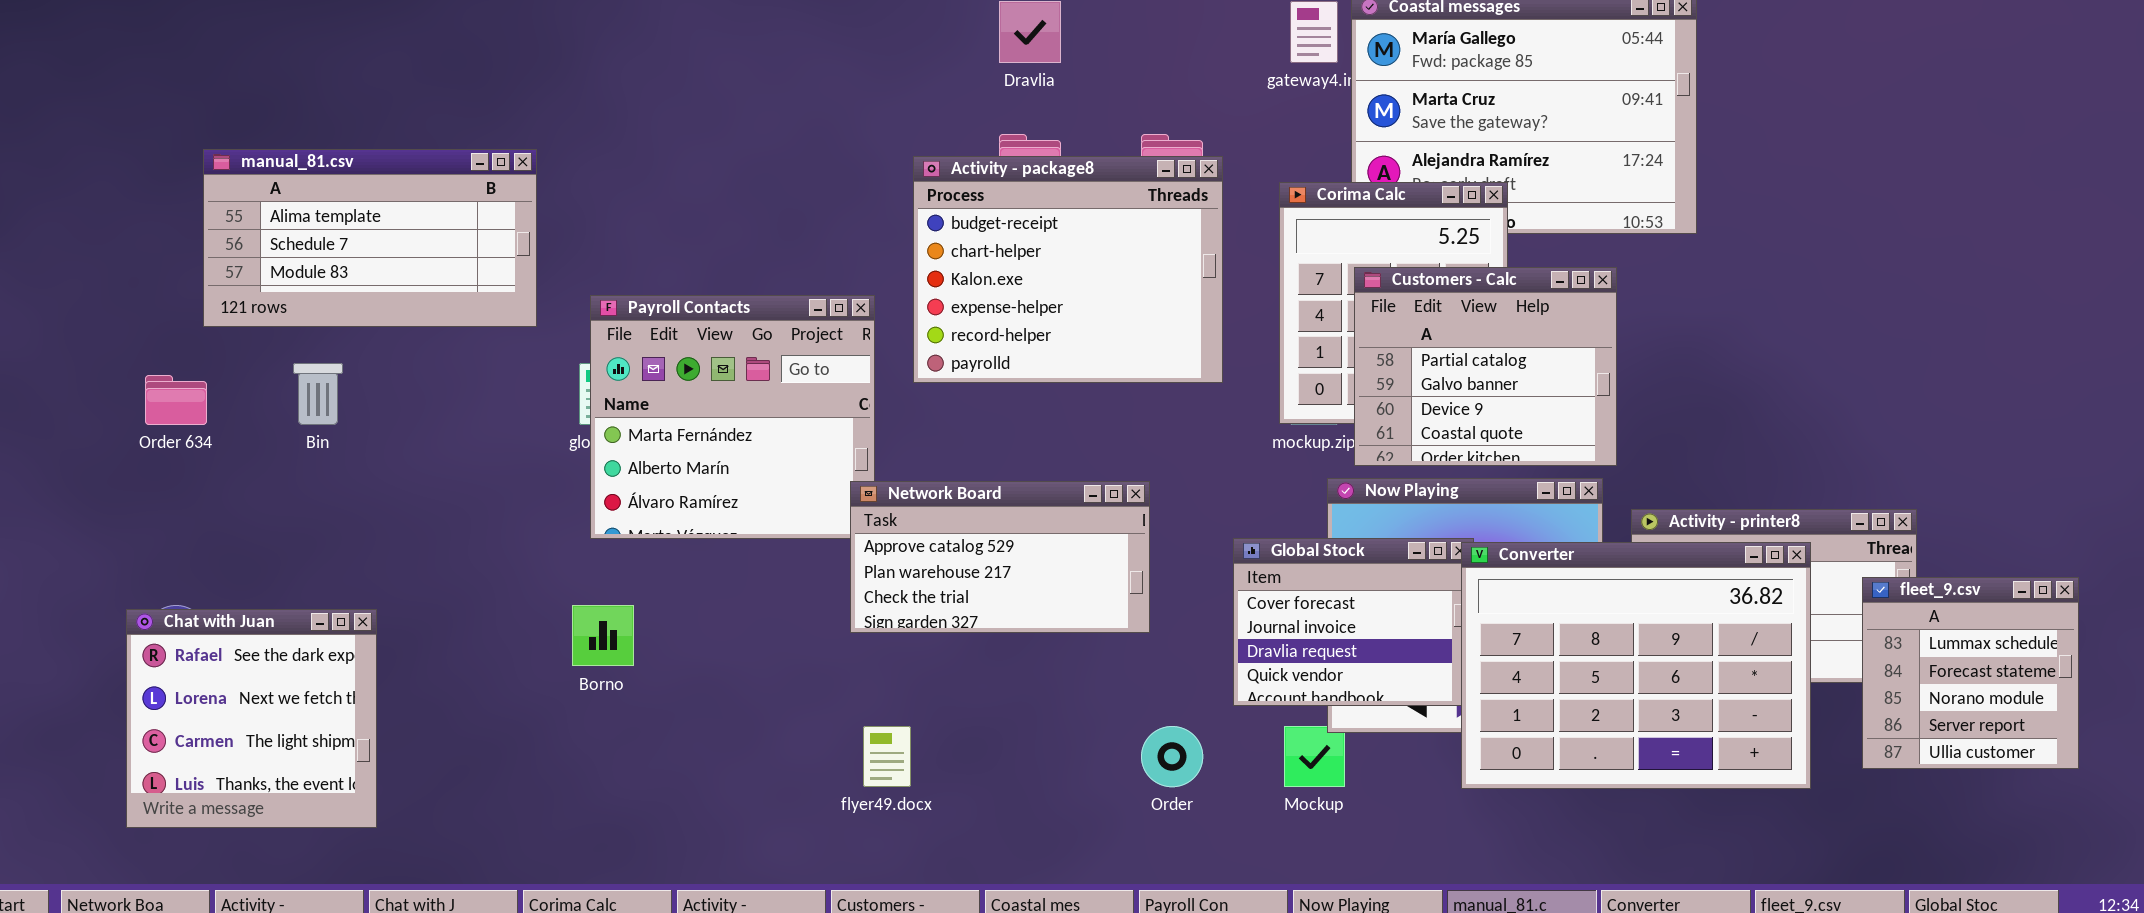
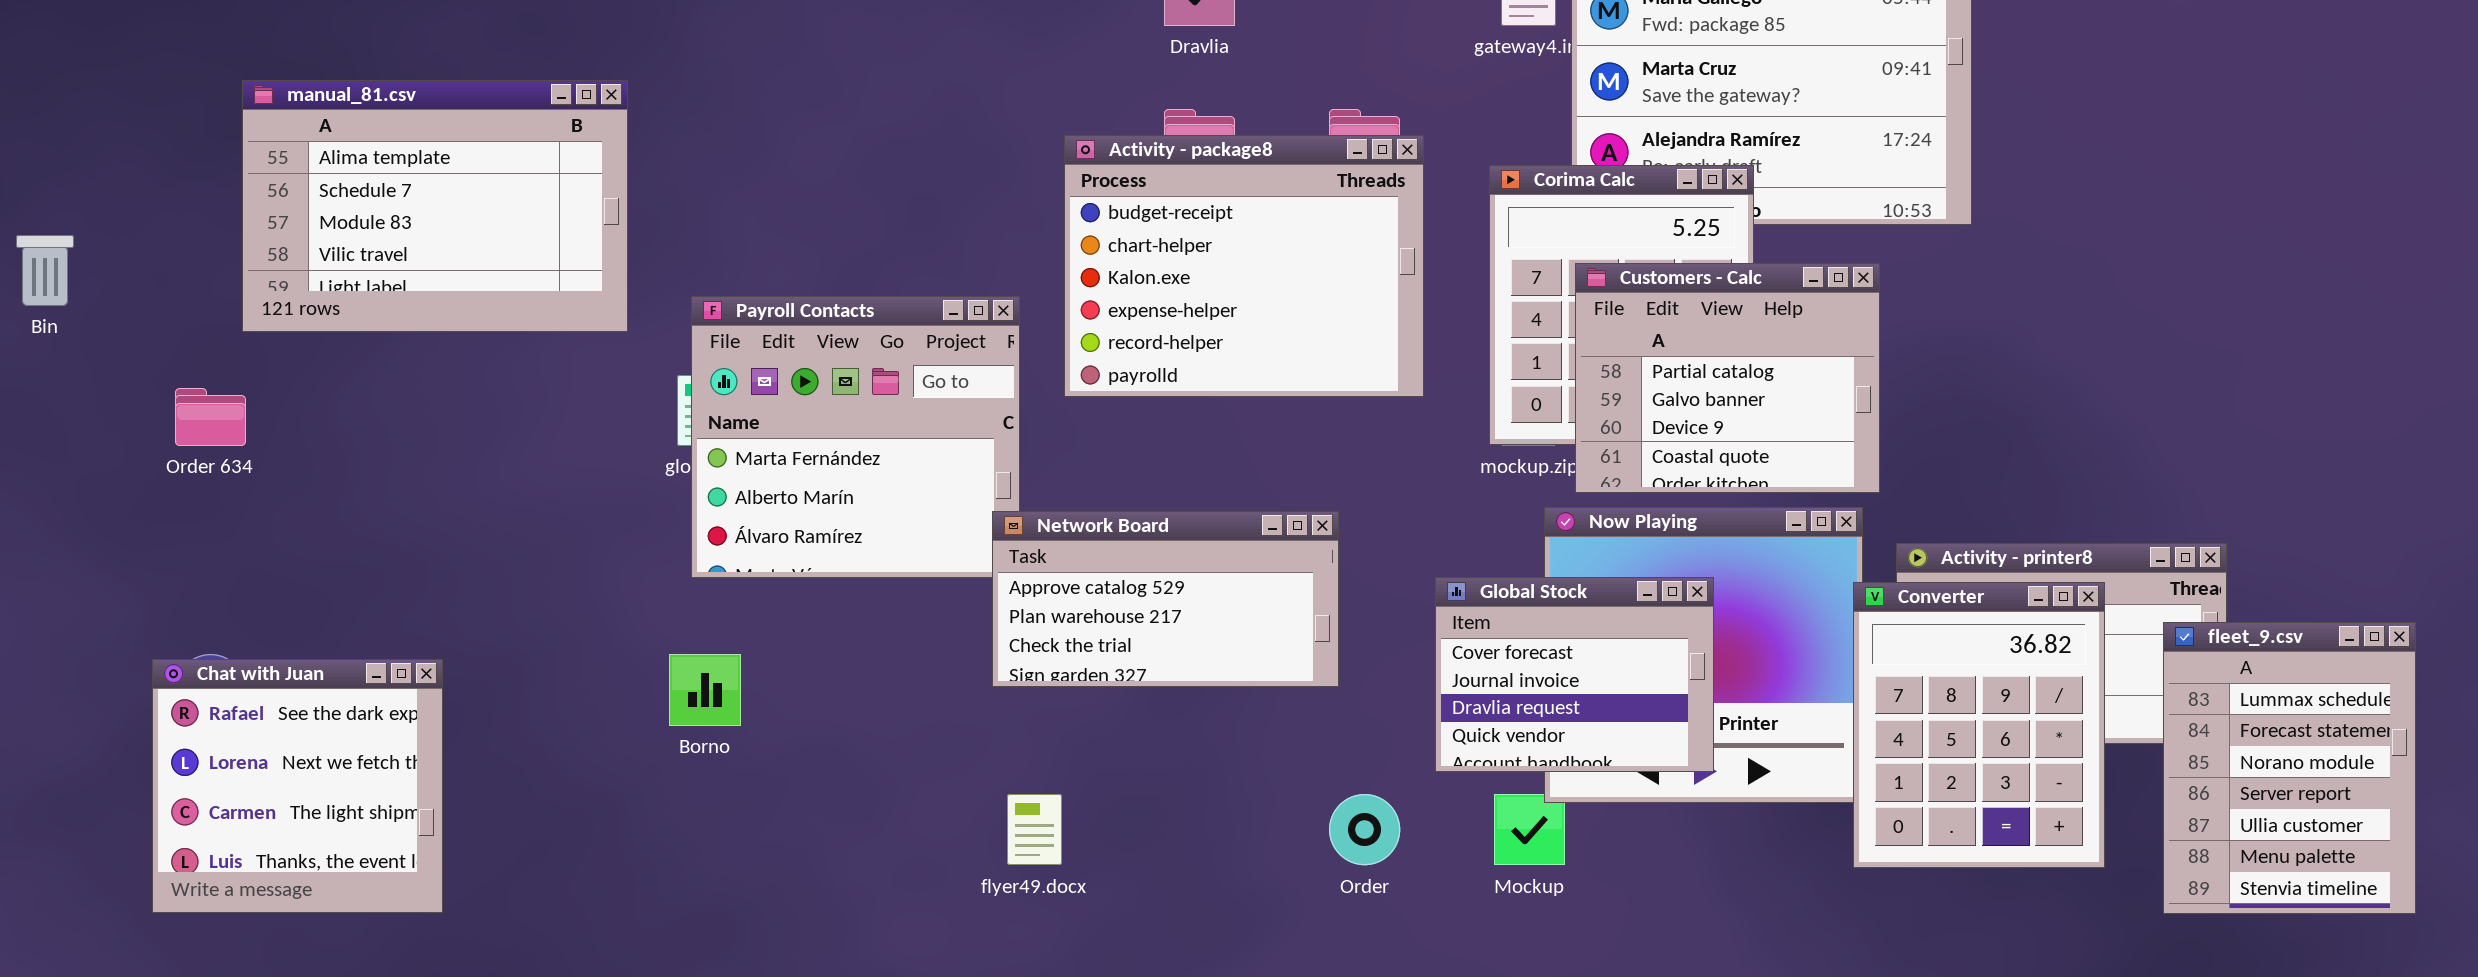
manual_81.csv: [203,149,537,327] -> [242,80,628,332], resized
Bin: [293,363,343,425] -> [16,235,74,306], moved
Converter: [1461,542,1811,789] -> [1853,582,2105,868], resized
fleet_9.csv: [1862,577,2079,769] -> [2163,622,2416,914], resized

